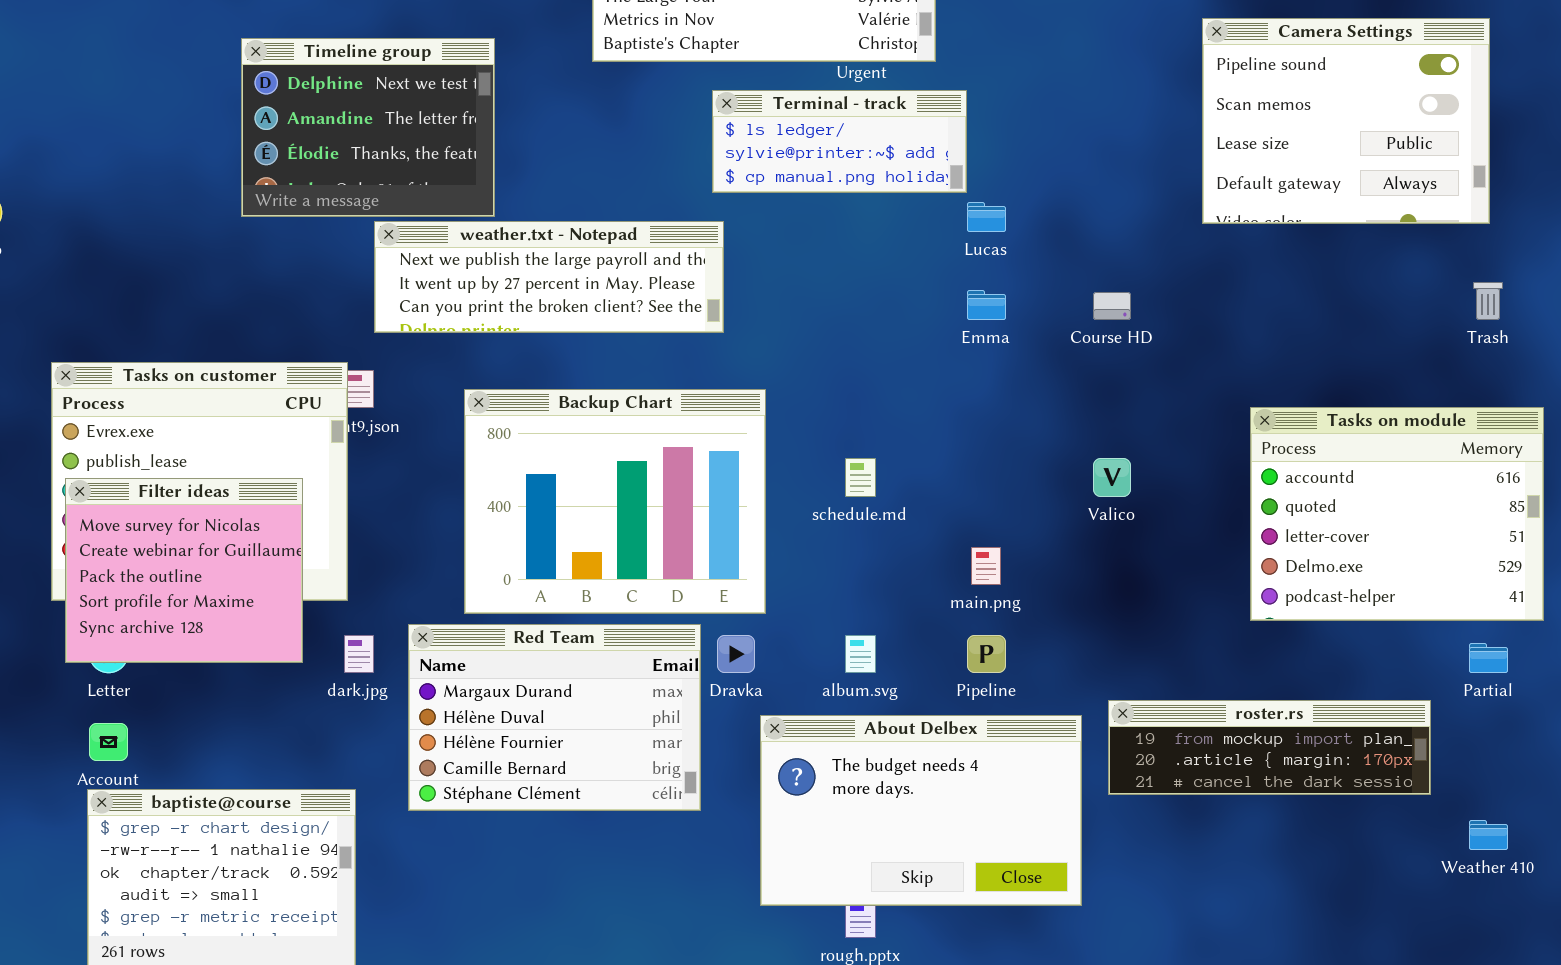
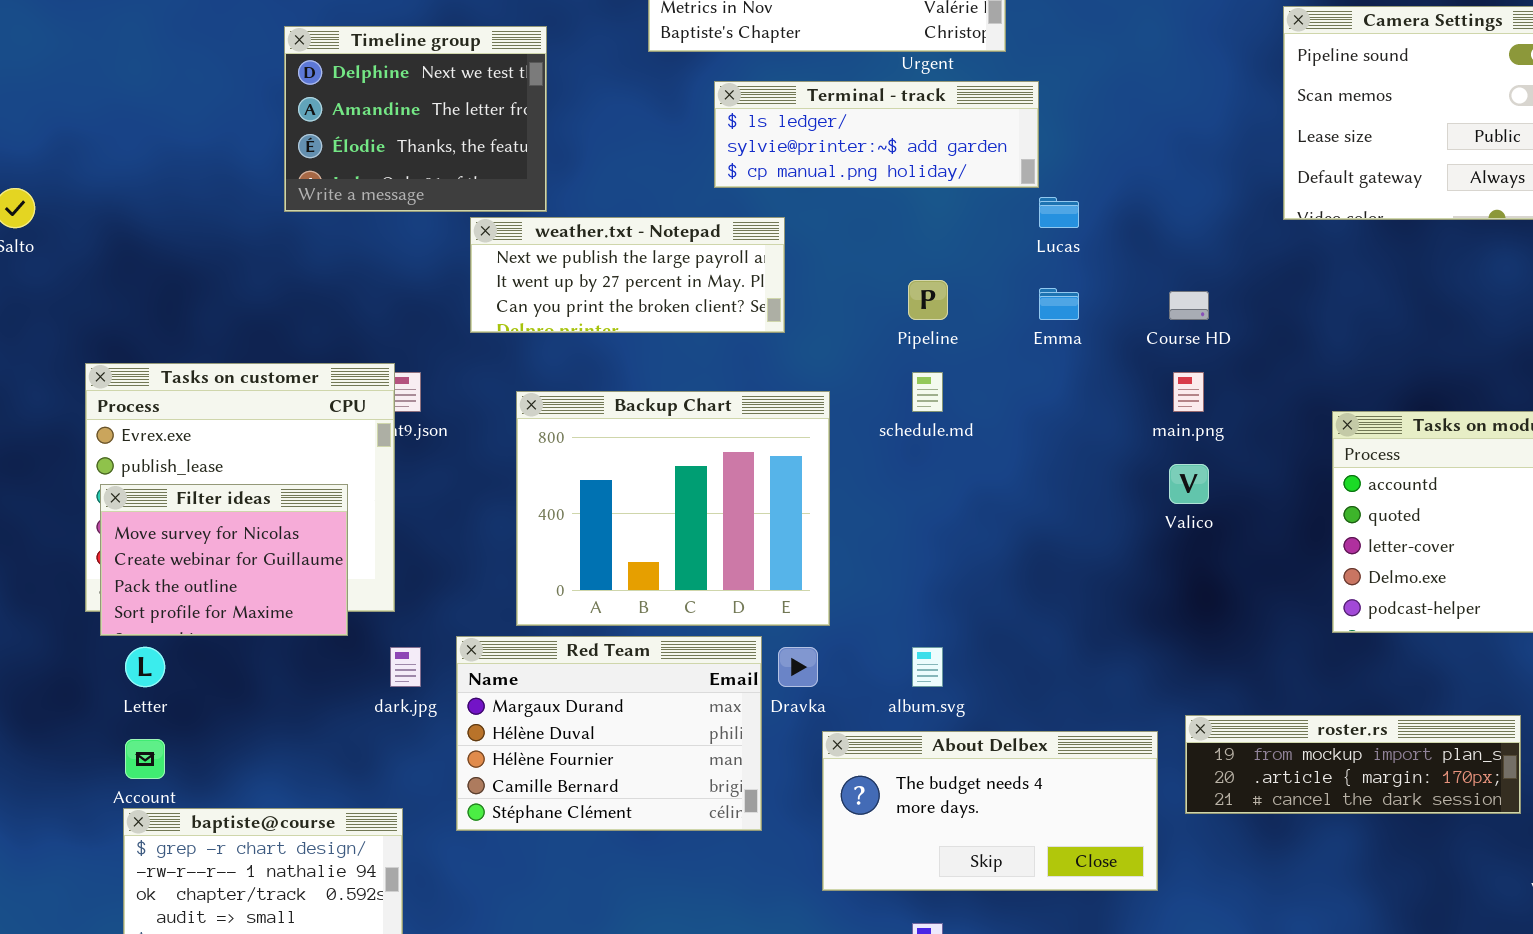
Terminal - track: [712,90,967,193] -> [714,81,1039,188], resized
weather.txt - Notepad: [374,221,724,333] -> [470,217,785,333], resized
schedule.md: [845,458,876,497] -> [912,372,943,412], moved
Filter ideas: [65,478,303,663] -> [100,484,348,636], resized
main.png: [971,547,1001,585] -> [1173,372,1204,412], moved
Pipeline: [967,635,1006,673] -> [908,280,948,320], moved
About Delbex: [760,715,1082,906] -> [822,731,1158,891], resized

